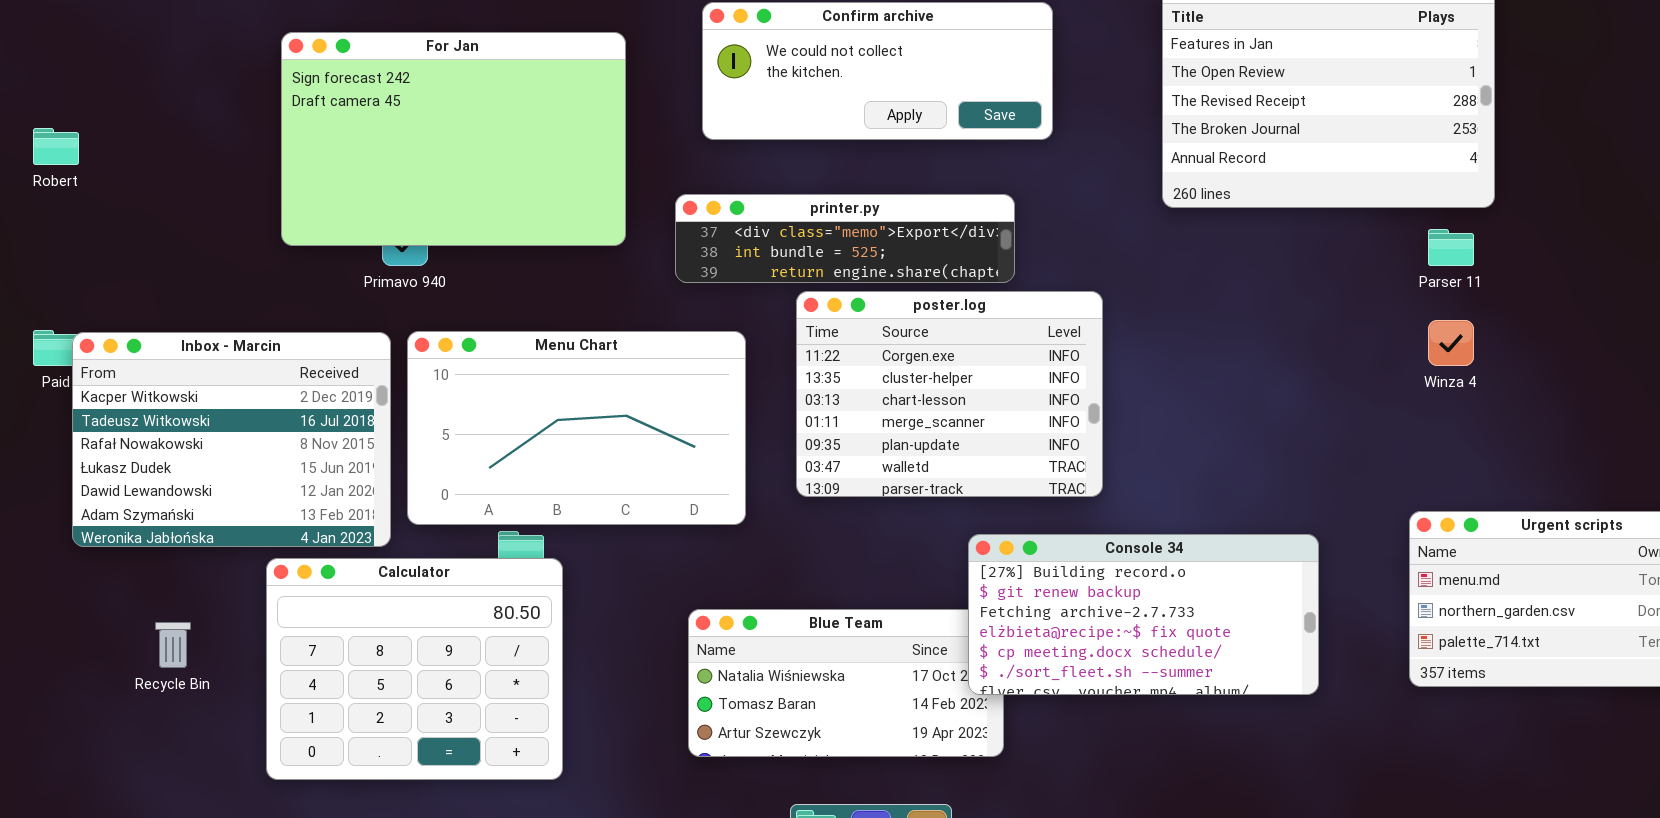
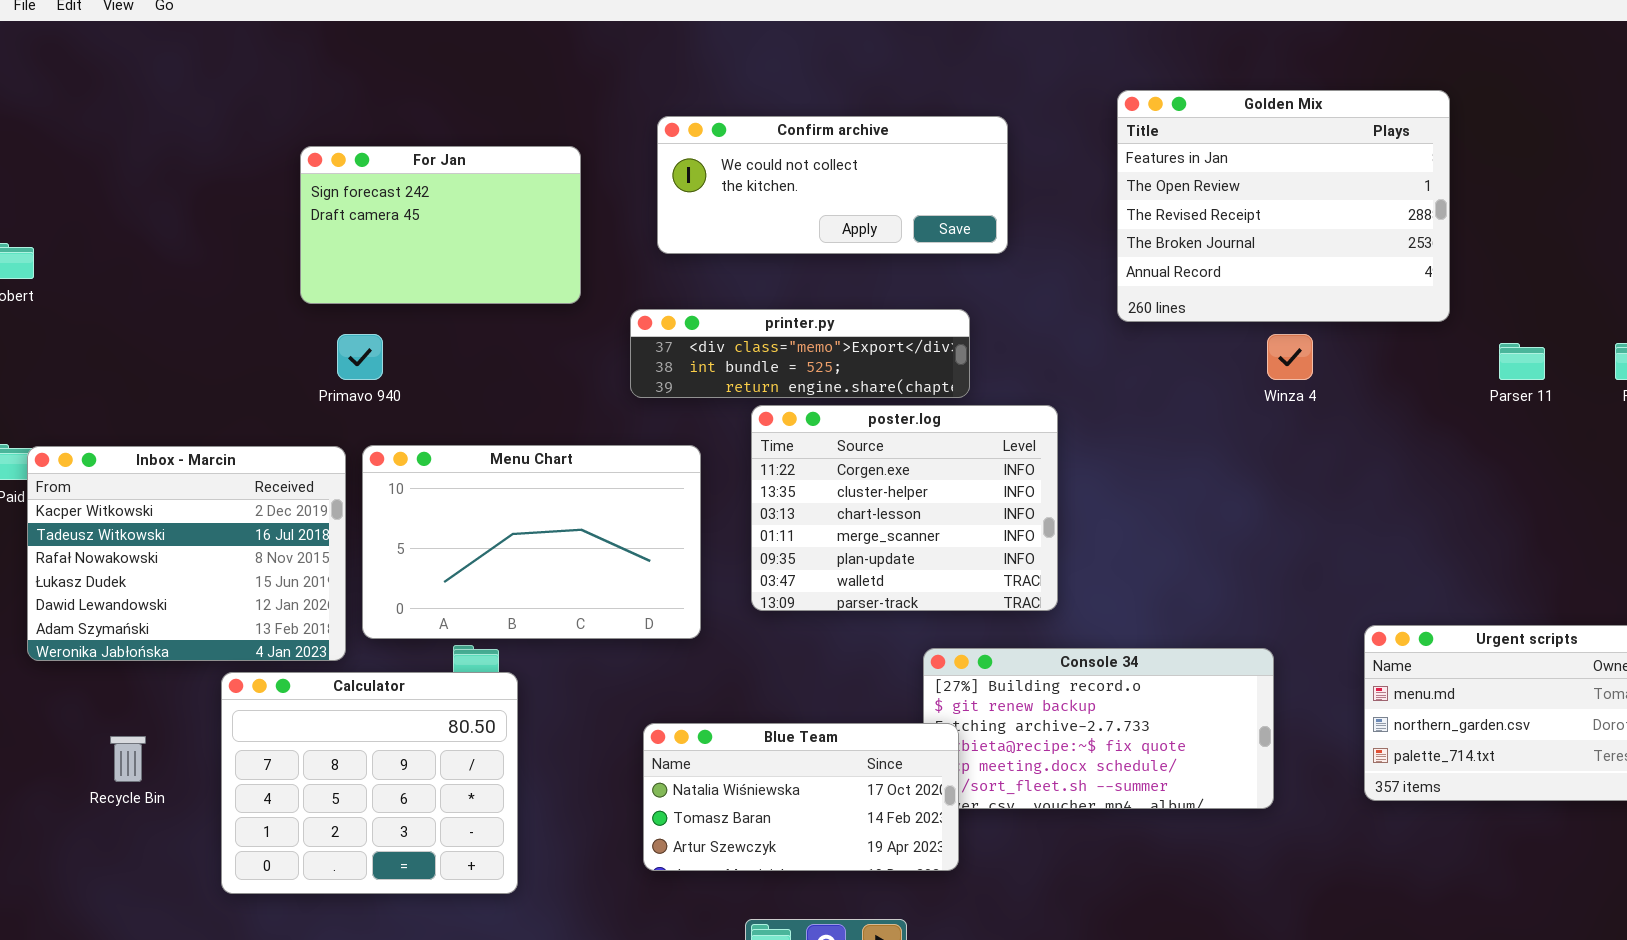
For Jan: [281,32,626,246] -> [300,146,581,304], resized
Parser 11: [1428,229,1474,266] -> [1499,343,1545,380], moved
Winza 4: [1428,320,1474,366] -> [1267,334,1313,380], moved
Blue Team: [688,609,1004,757] -> [643,723,959,871], raised

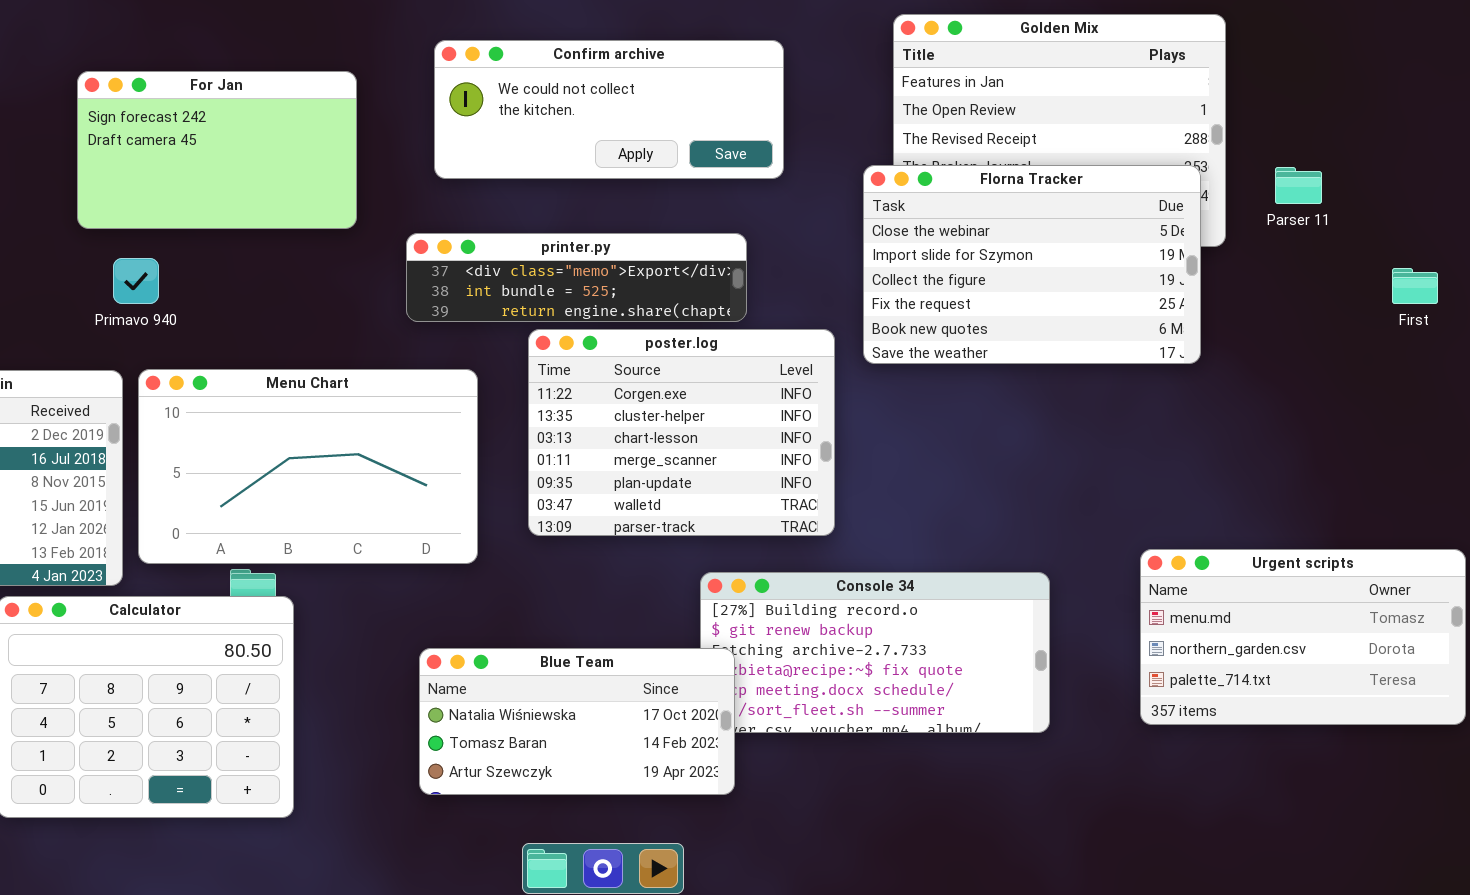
Florna Tracker: none -> [863,165,1201,364], opened
Parser 11: [1499,343,1545,380] -> [1275,167,1322,204], moved

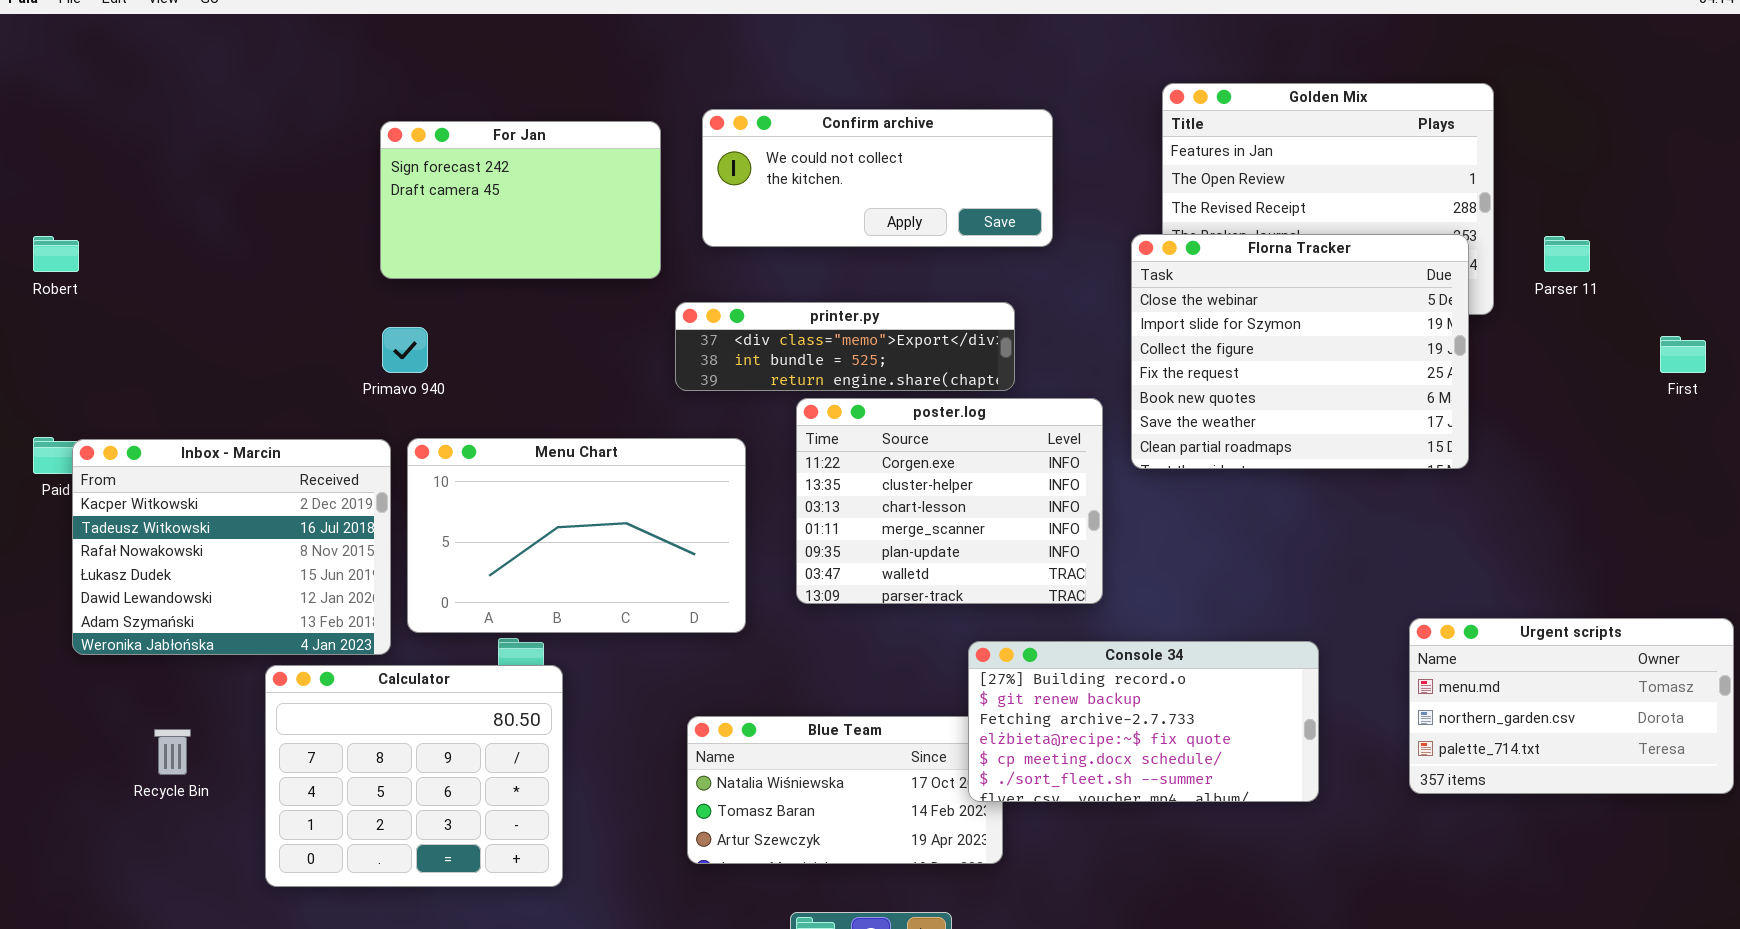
For Jan: [77,71,357,229] -> [380,121,661,279], moved
Florna Tracker: [863,165,1201,364] -> [1131,234,1469,469], resized
Console 34: [700,572,1050,733] -> [968,641,1319,802], raised

